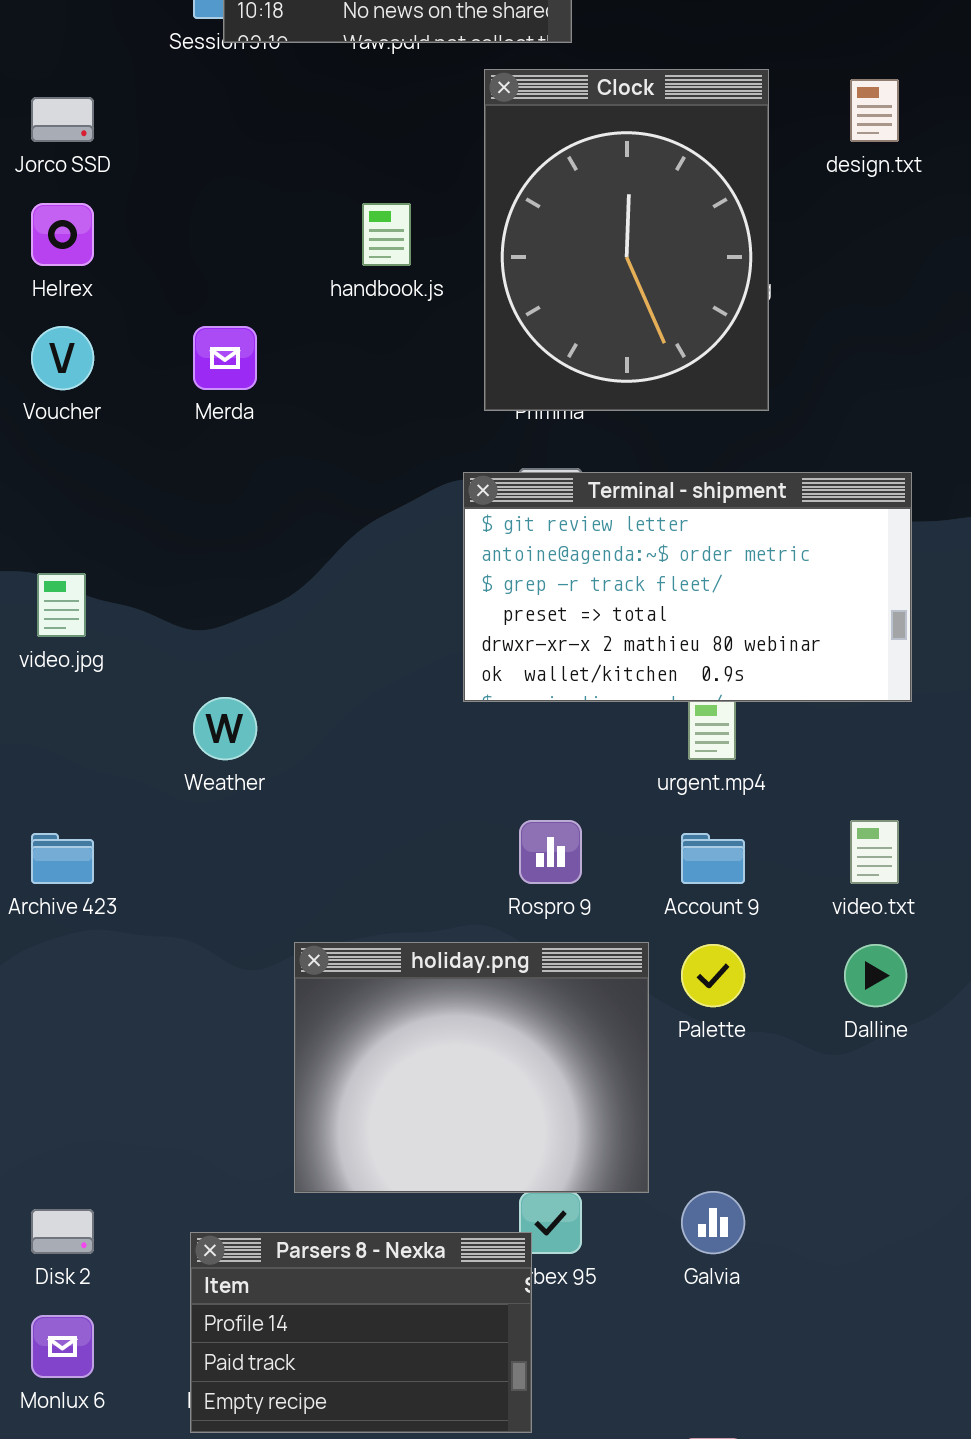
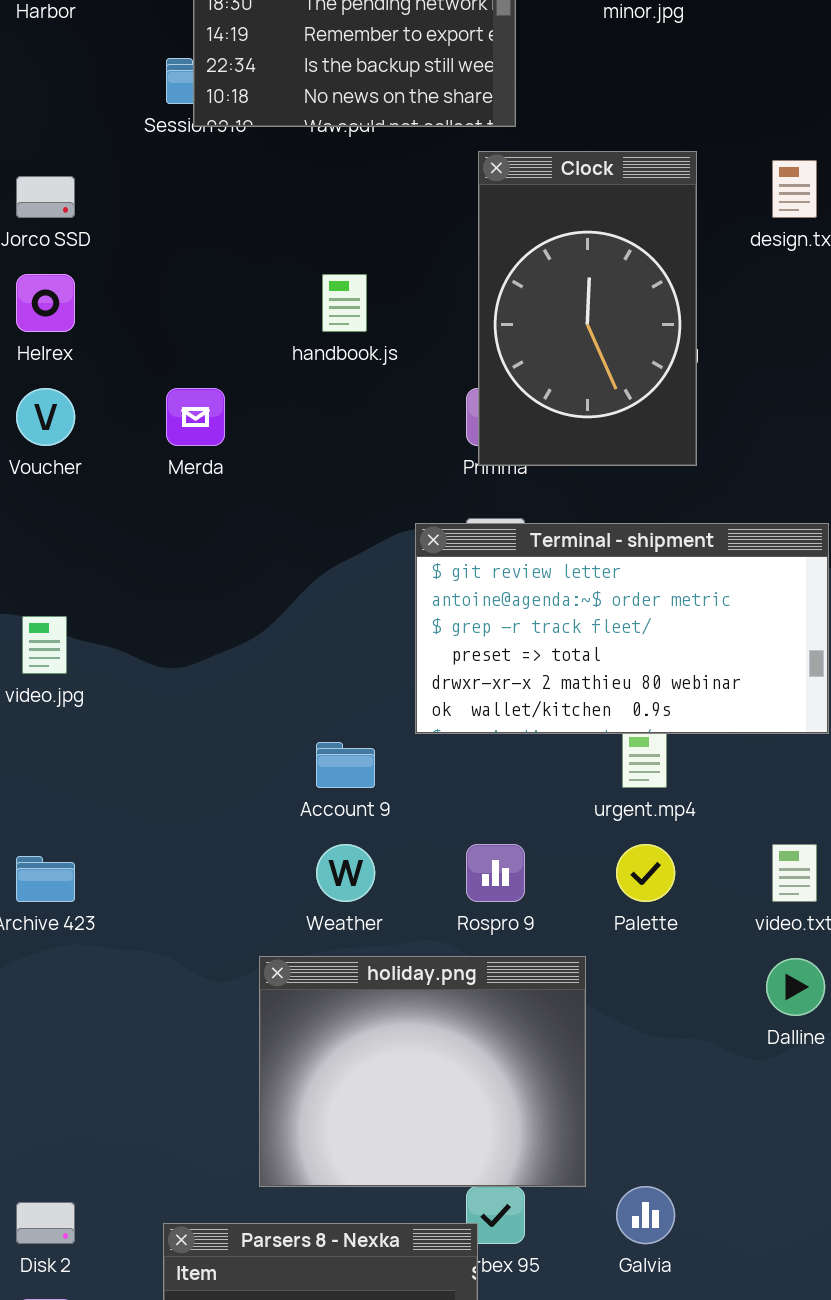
Clock: [484,69,769,411] -> [478,151,697,466], resized
Weather: [193,697,257,760] -> [316,844,375,902], moved
Account 9: [681,833,745,884] -> [316,742,375,788], moved
Palette: [681,944,745,1007] -> [616,844,675,902], moved

